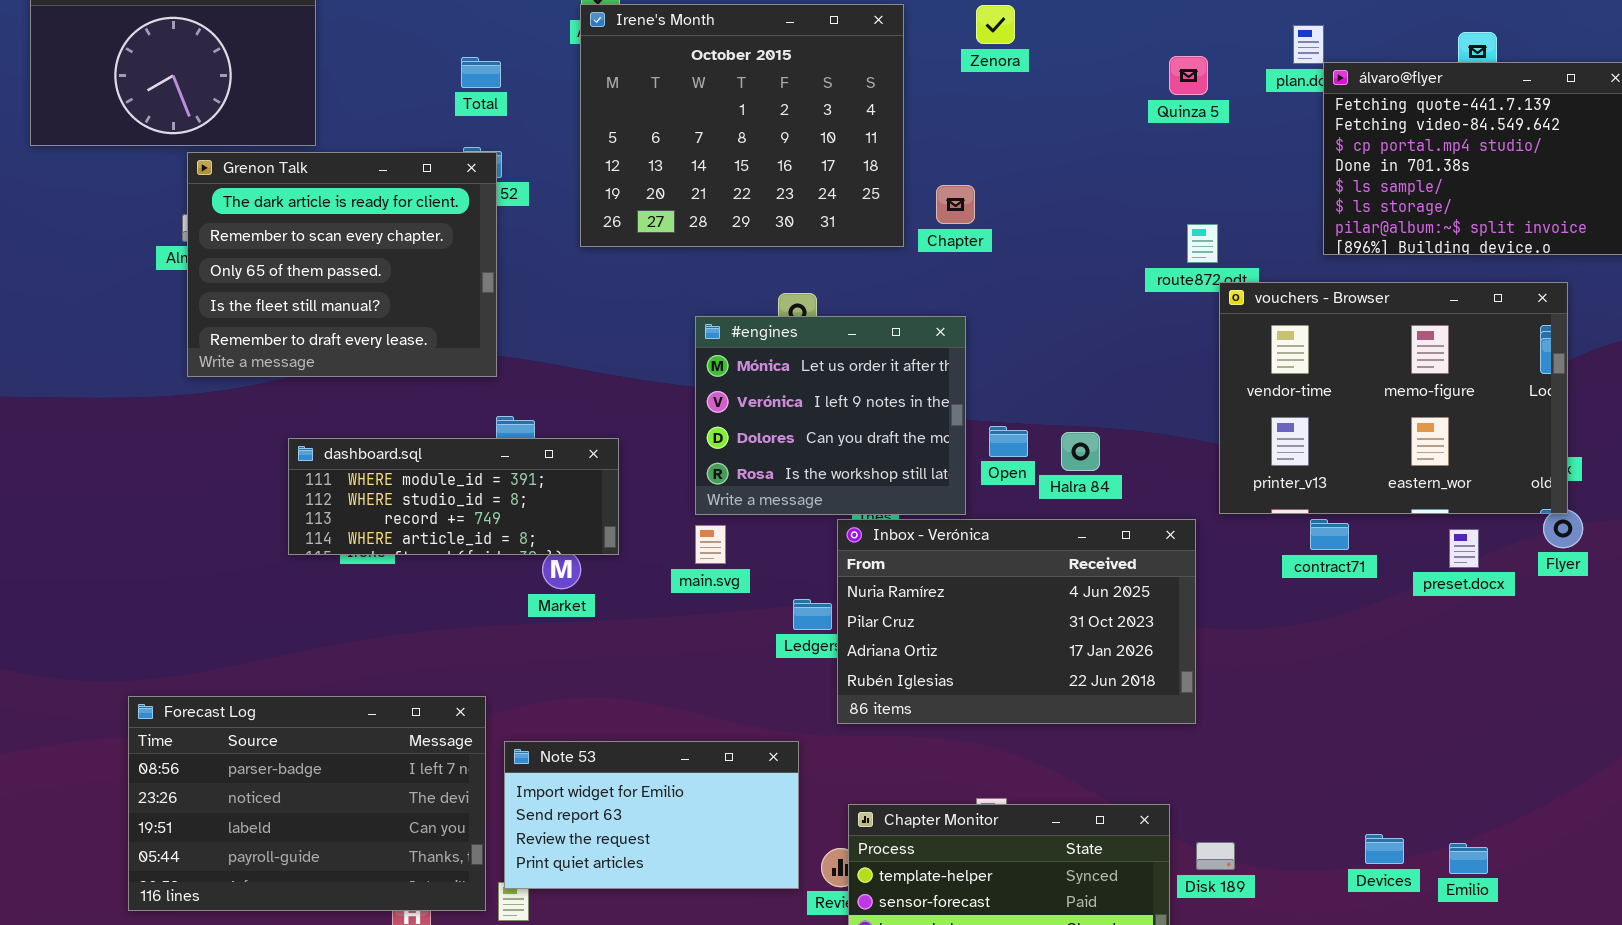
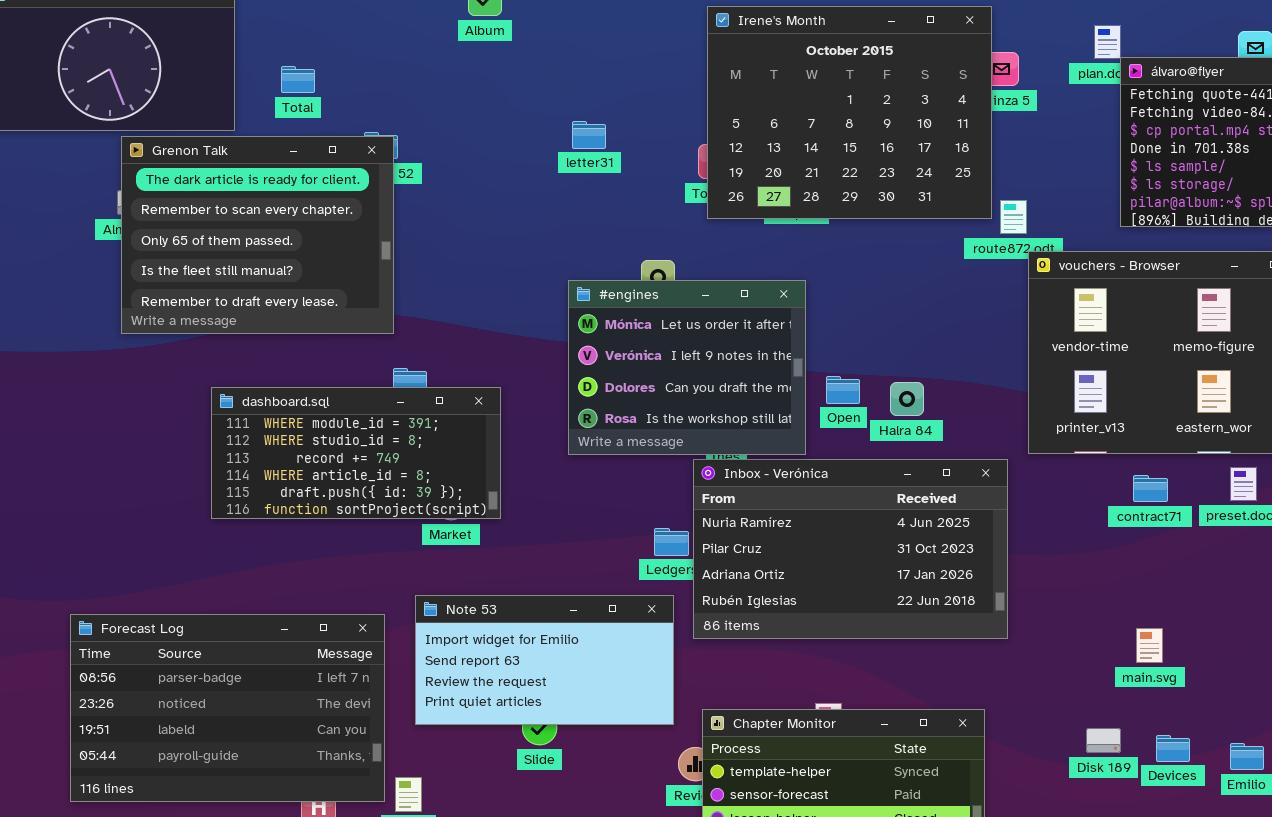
Irene's Month: [580,4,904,247] -> [707,6,992,219], moved
Total: [461,57,501,88] -> [281,66,315,93], moved
dashboard.sql: [288,438,619,555] -> [211,387,501,519], resized
contract71: [1310,519,1349,550] -> [1133,475,1168,502], moved
main.svg: [695,525,726,564] -> [1136,628,1163,663], moved
Note 53: [504,741,799,889] -> [415,595,674,725], moved
Disk 189: [1196,842,1235,870] -> [1086,728,1121,753], moved

